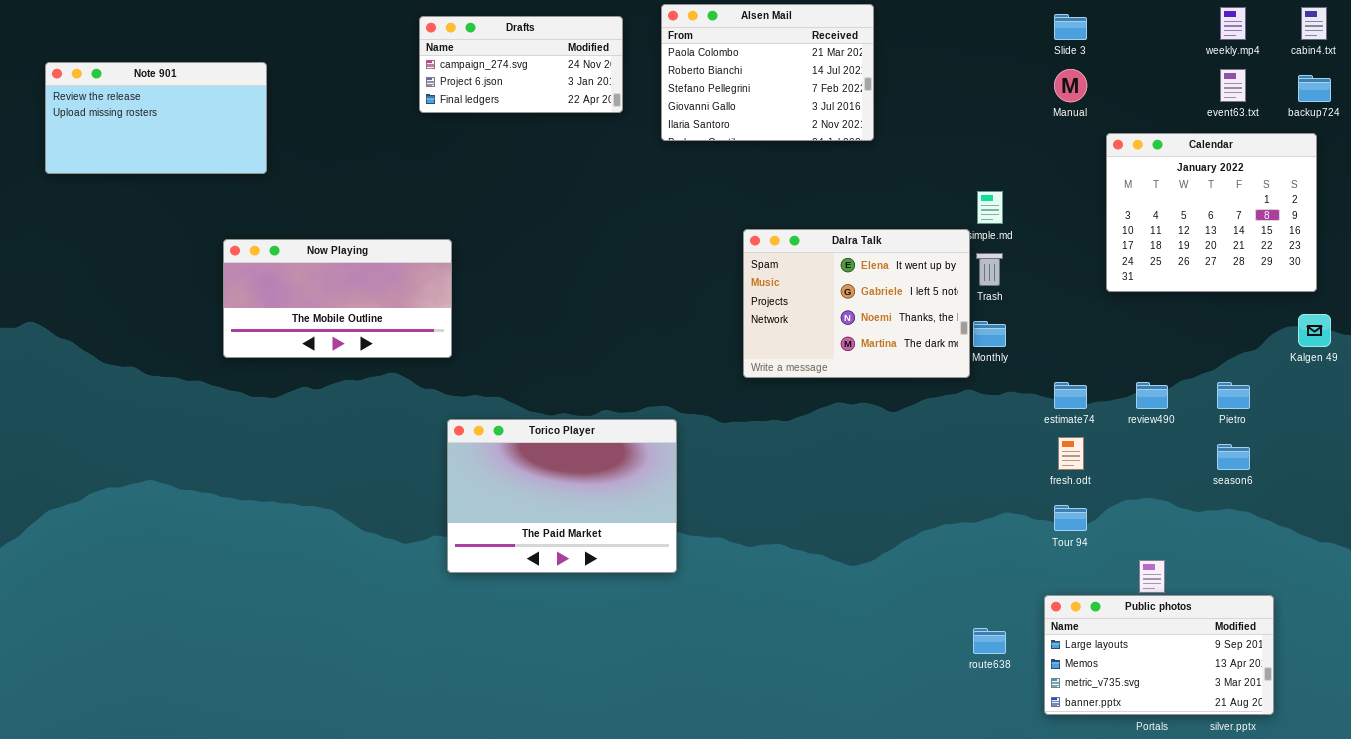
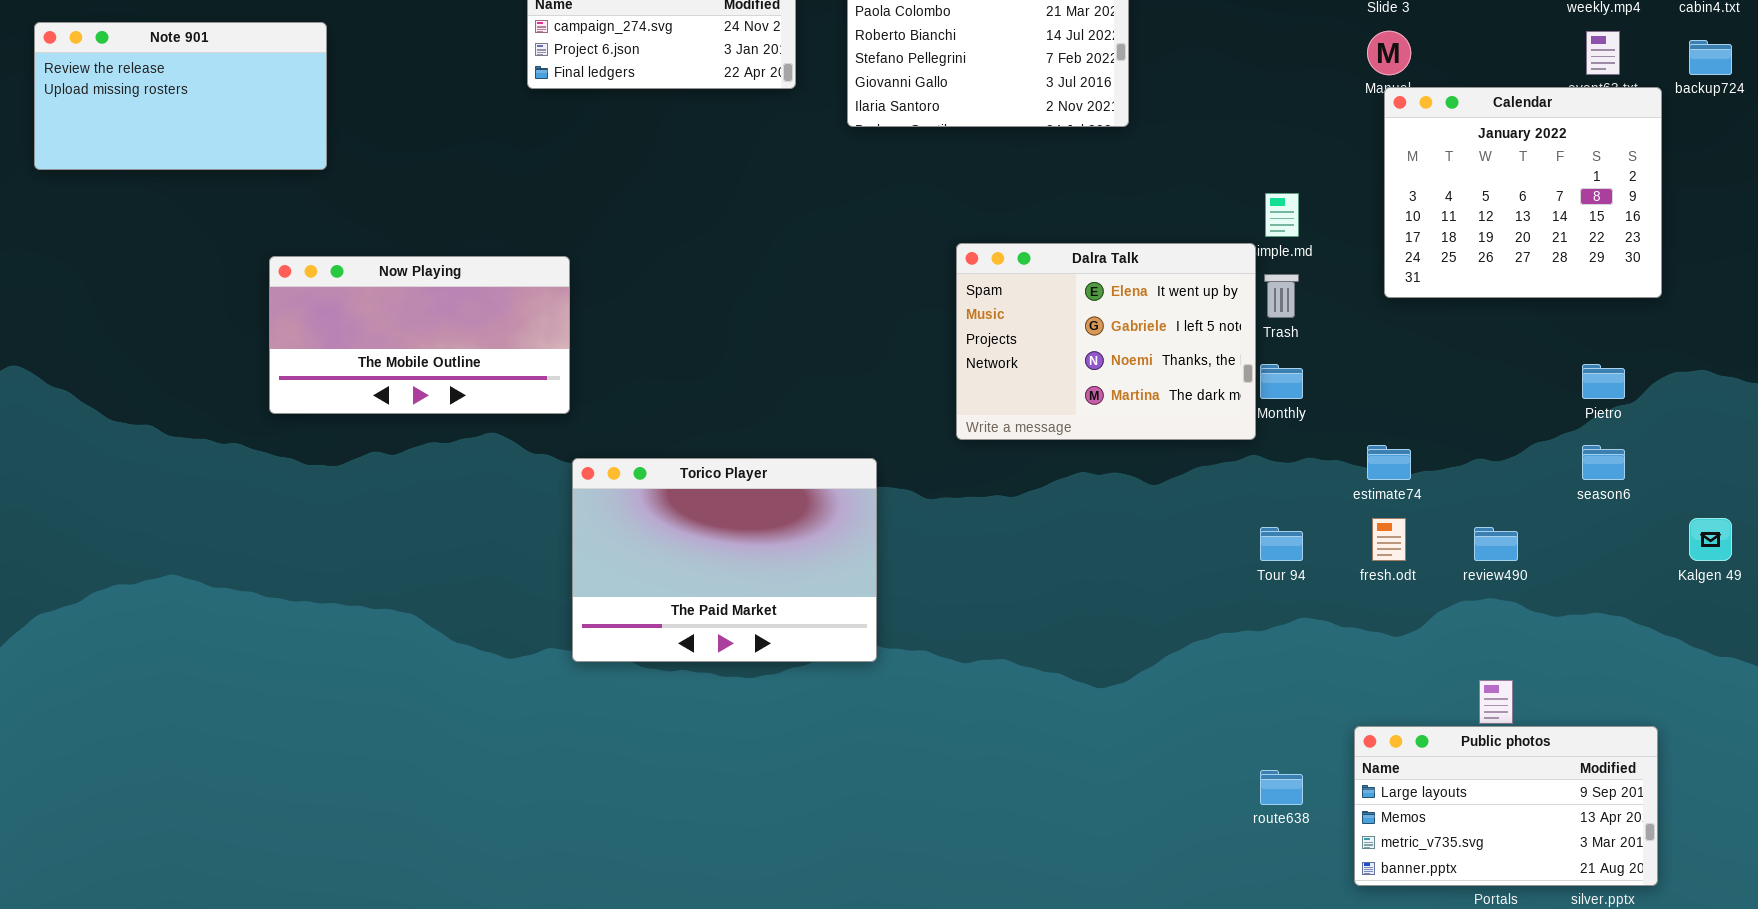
Calendar: [1106,133,1317,292] -> [1384,87,1662,298], moved
Kalgen 49: [1298,314,1331,347] -> [1689,518,1732,561], moved
review490: [1136,382,1168,409] -> [1474,527,1518,561], moved
Pietro: [1217,382,1250,409] -> [1582,364,1625,399], moved
Torico Player: [447,419,677,573] -> [572,458,877,662], moved
season6: [1217,444,1250,470] -> [1582,445,1625,480], moved
Tour 94: [1054,505,1087,531] -> [1260,527,1303,561], moved

